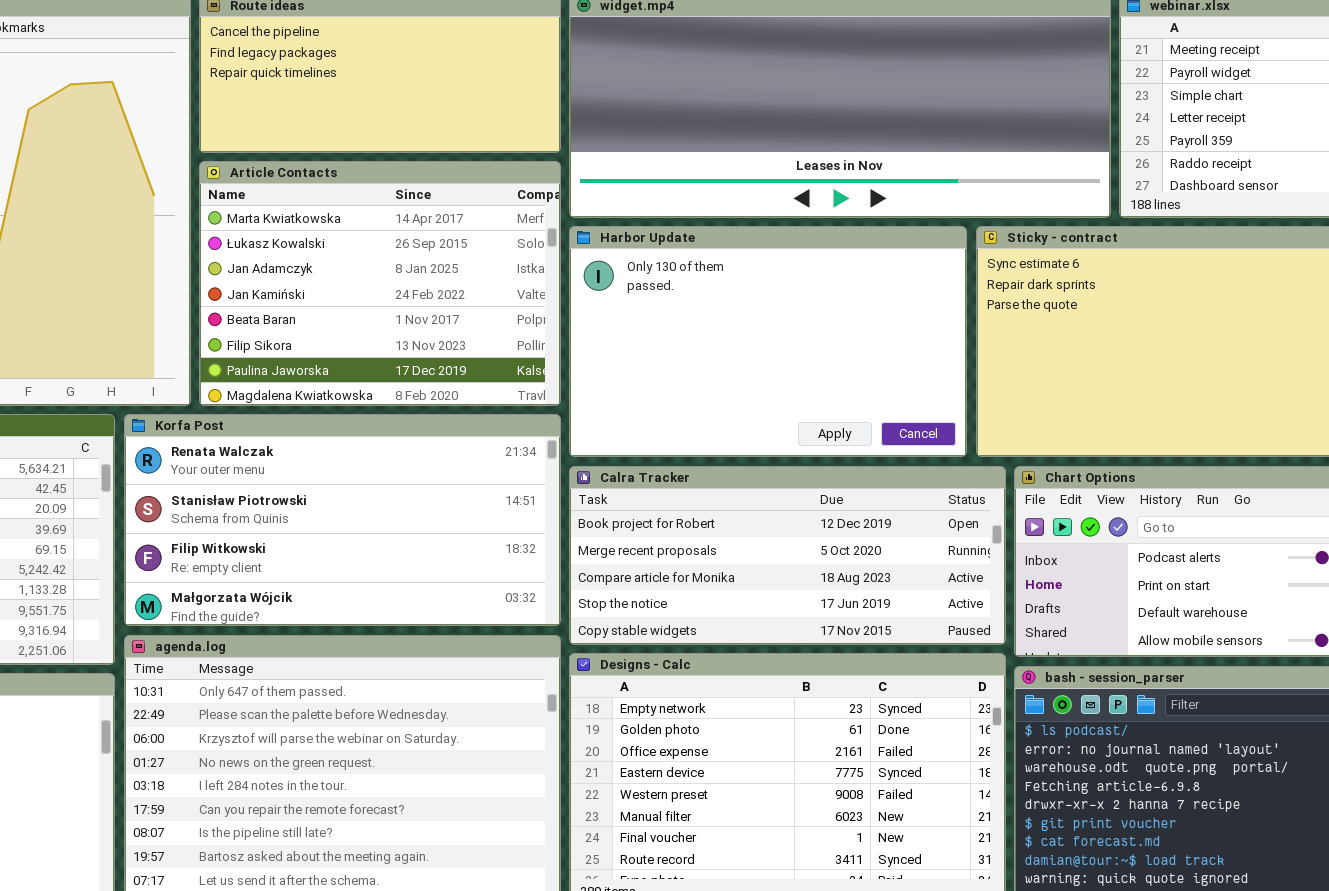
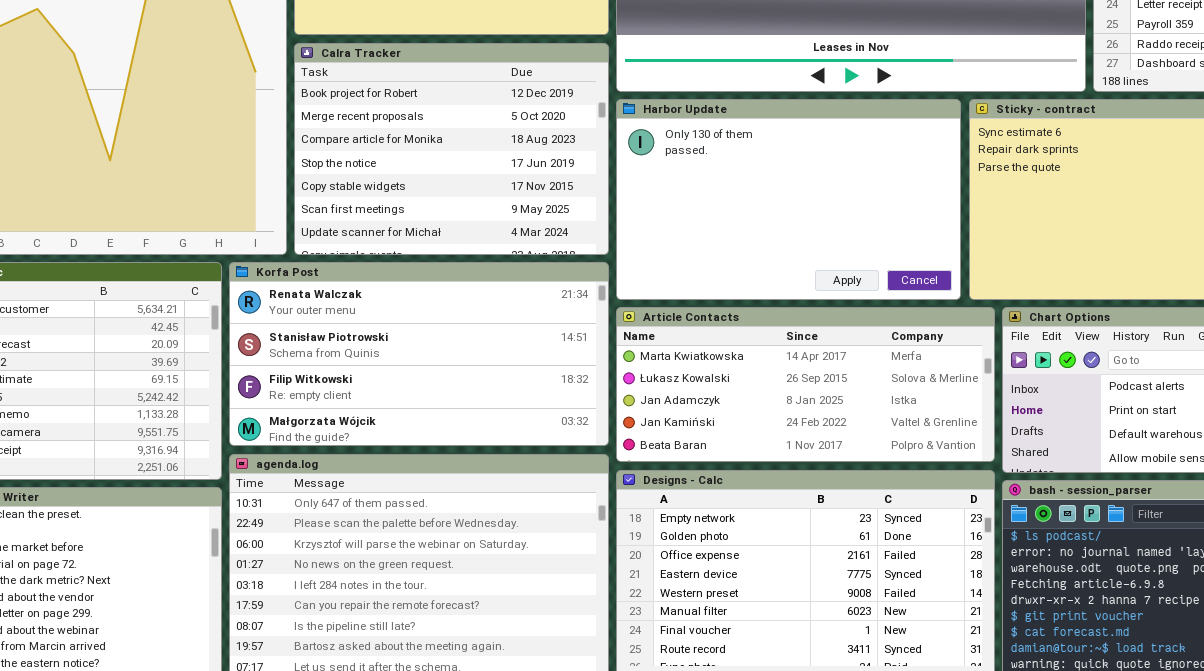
Article Contacts: [199,161,561,406] -> [616,307,995,462], moved, resized
Calra Tracker: [569,466,1006,645] -> [294,43,609,255], moved, resized

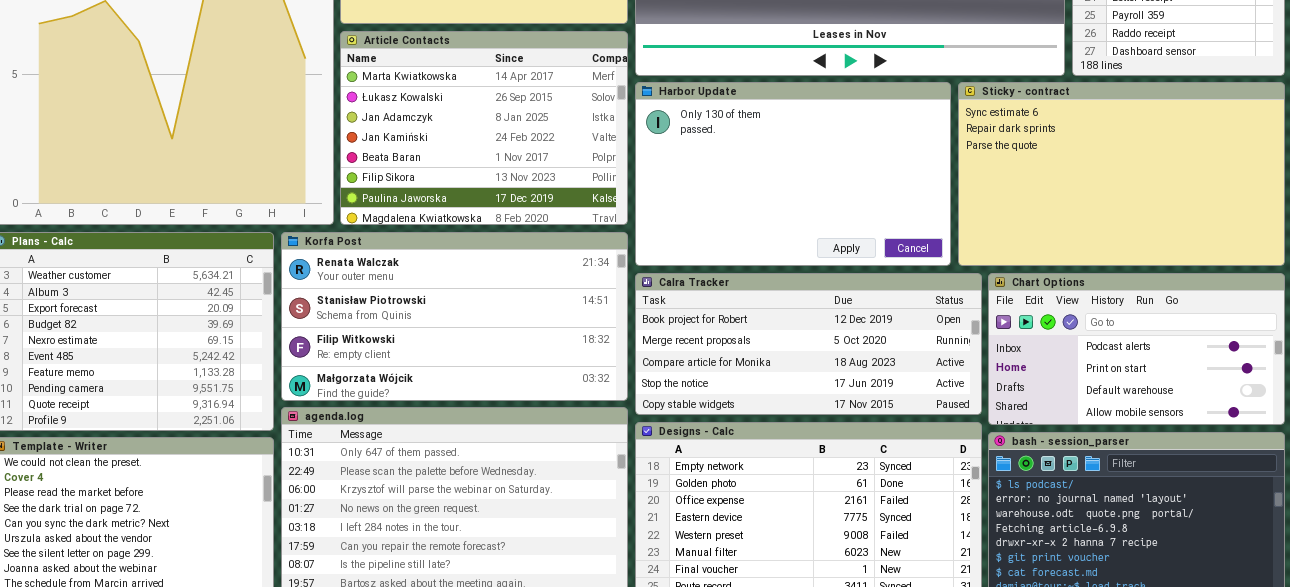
Calra Tracker: [294,43,609,255] -> [635,273,982,415], moved, resized
Article Contacts: [616,307,995,462] -> [340,31,628,225], moved, resized

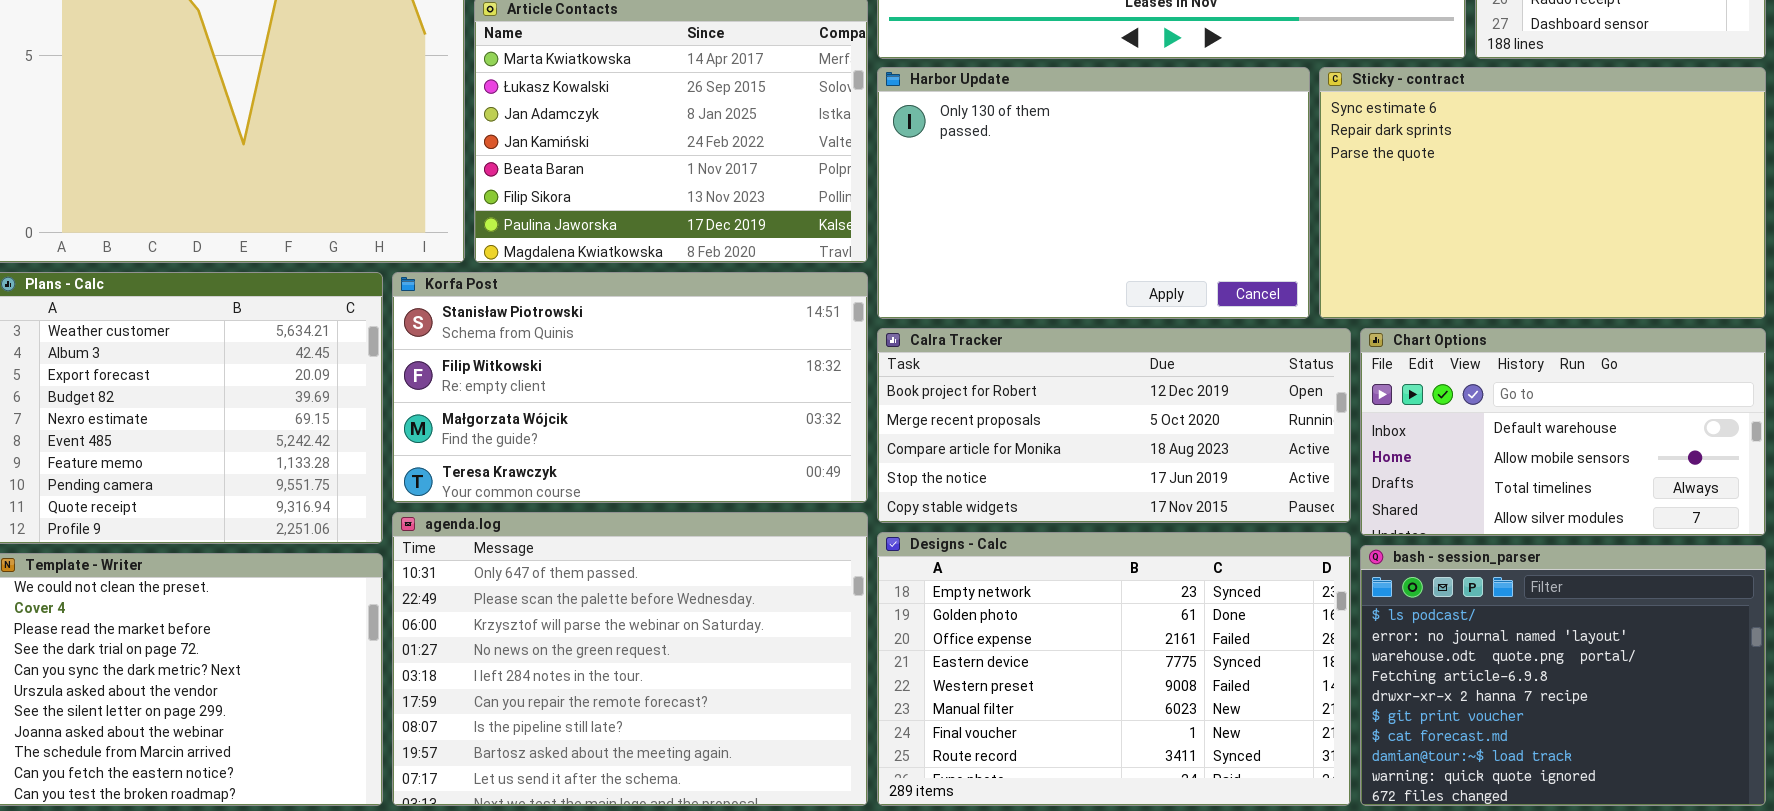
Korfa Post: [281,232,628,401] -> [392,272,868,503], scrolled down 1 row
Chart Options: [988,273,1285,425] -> [1360,328,1766,536], scrolled down 2 rows

